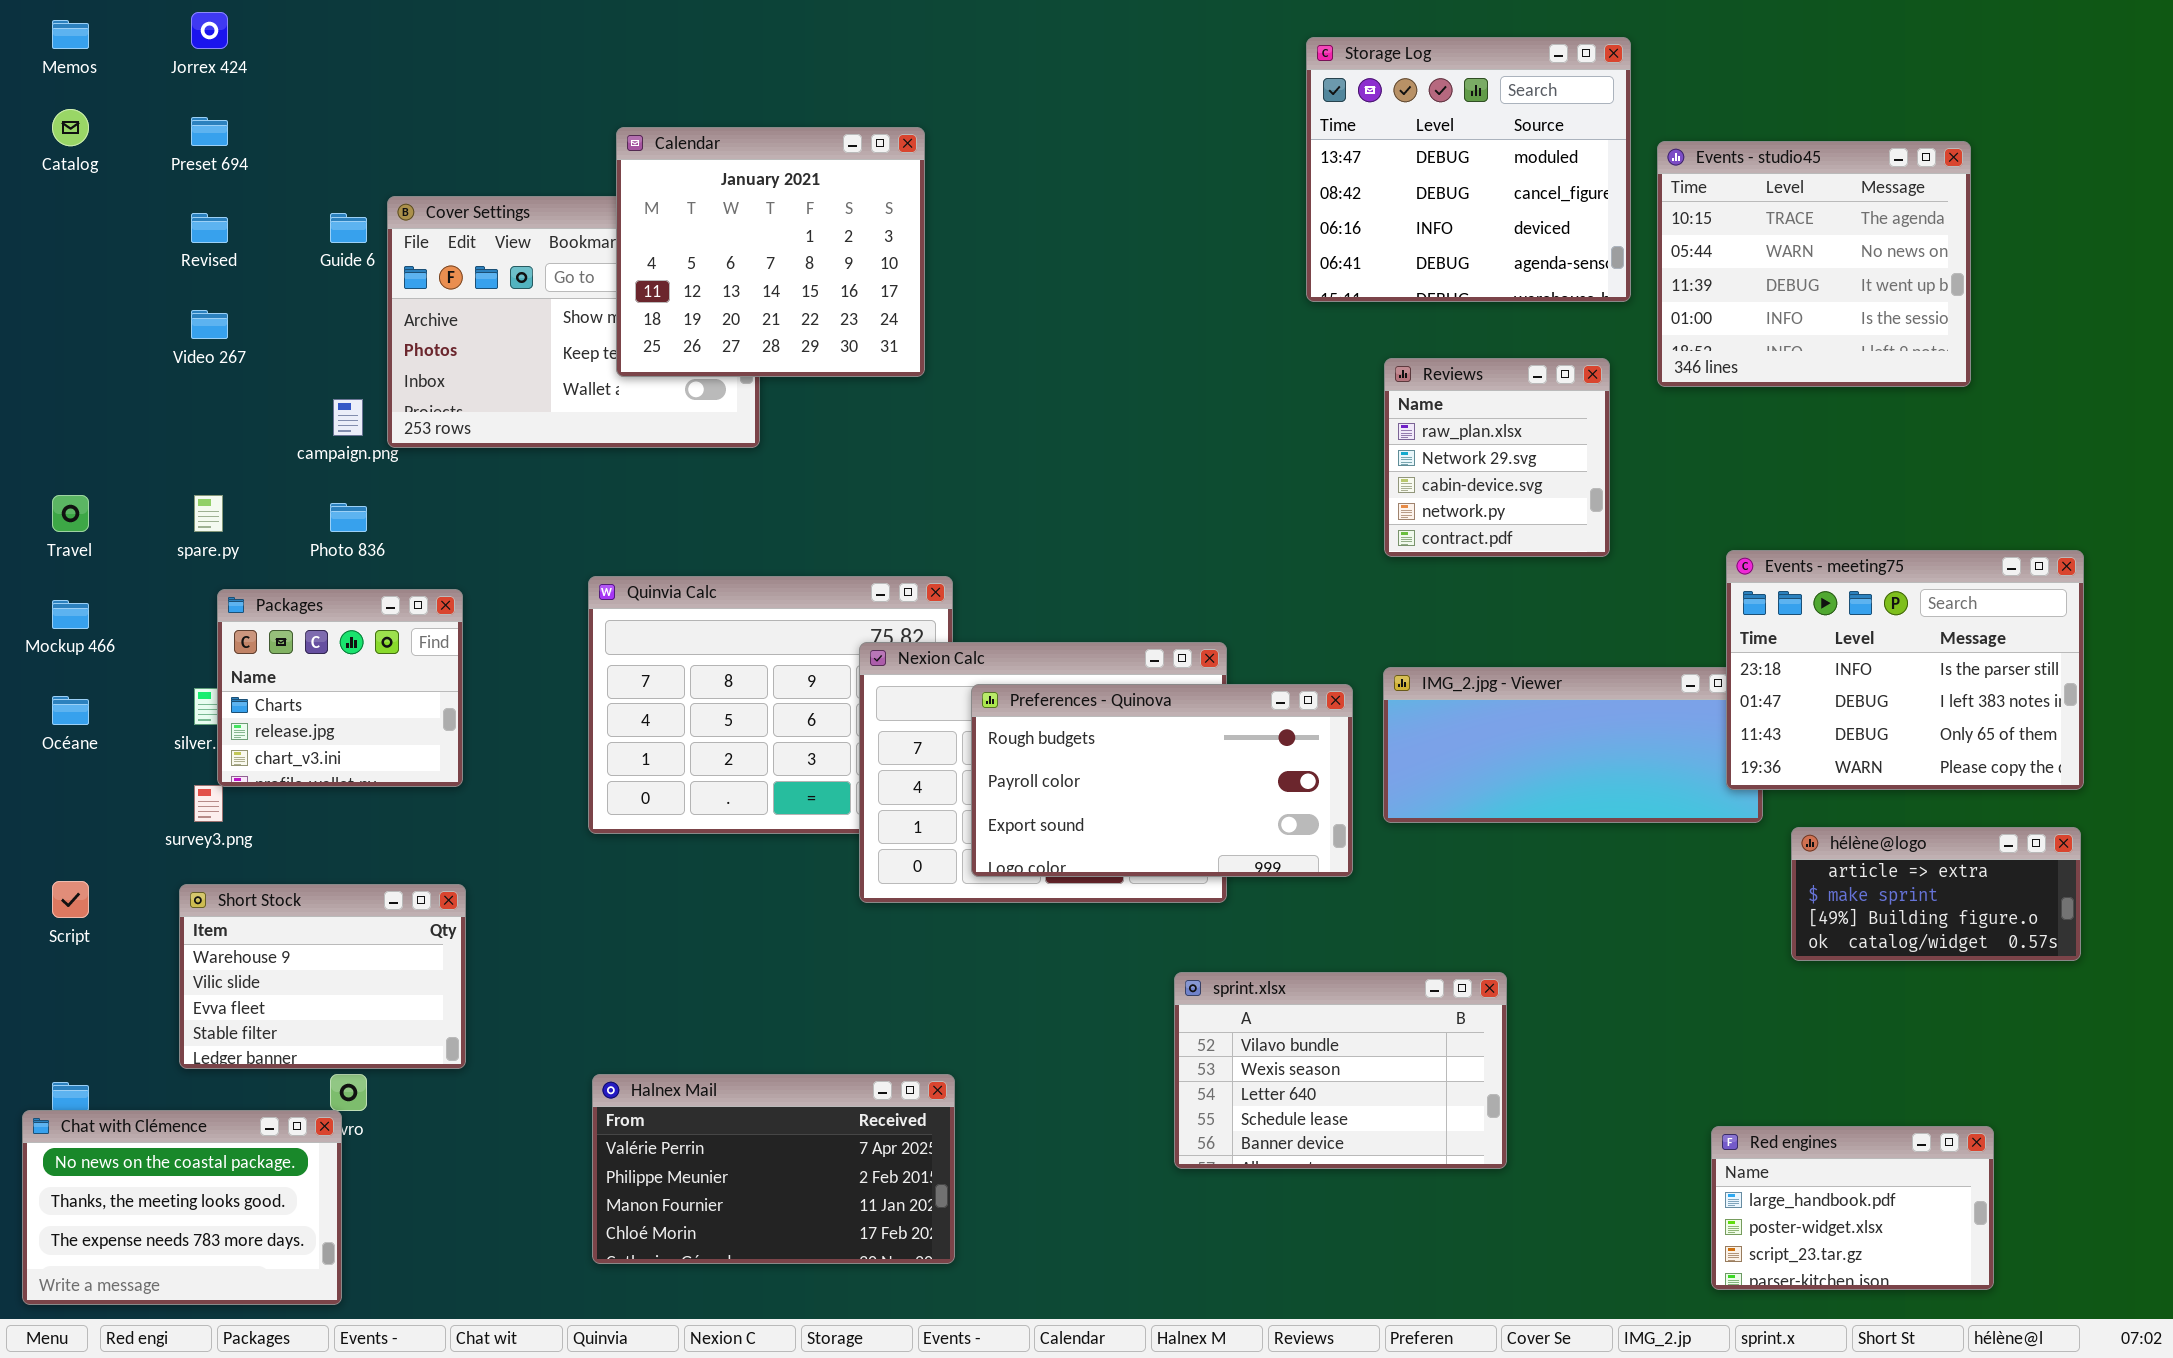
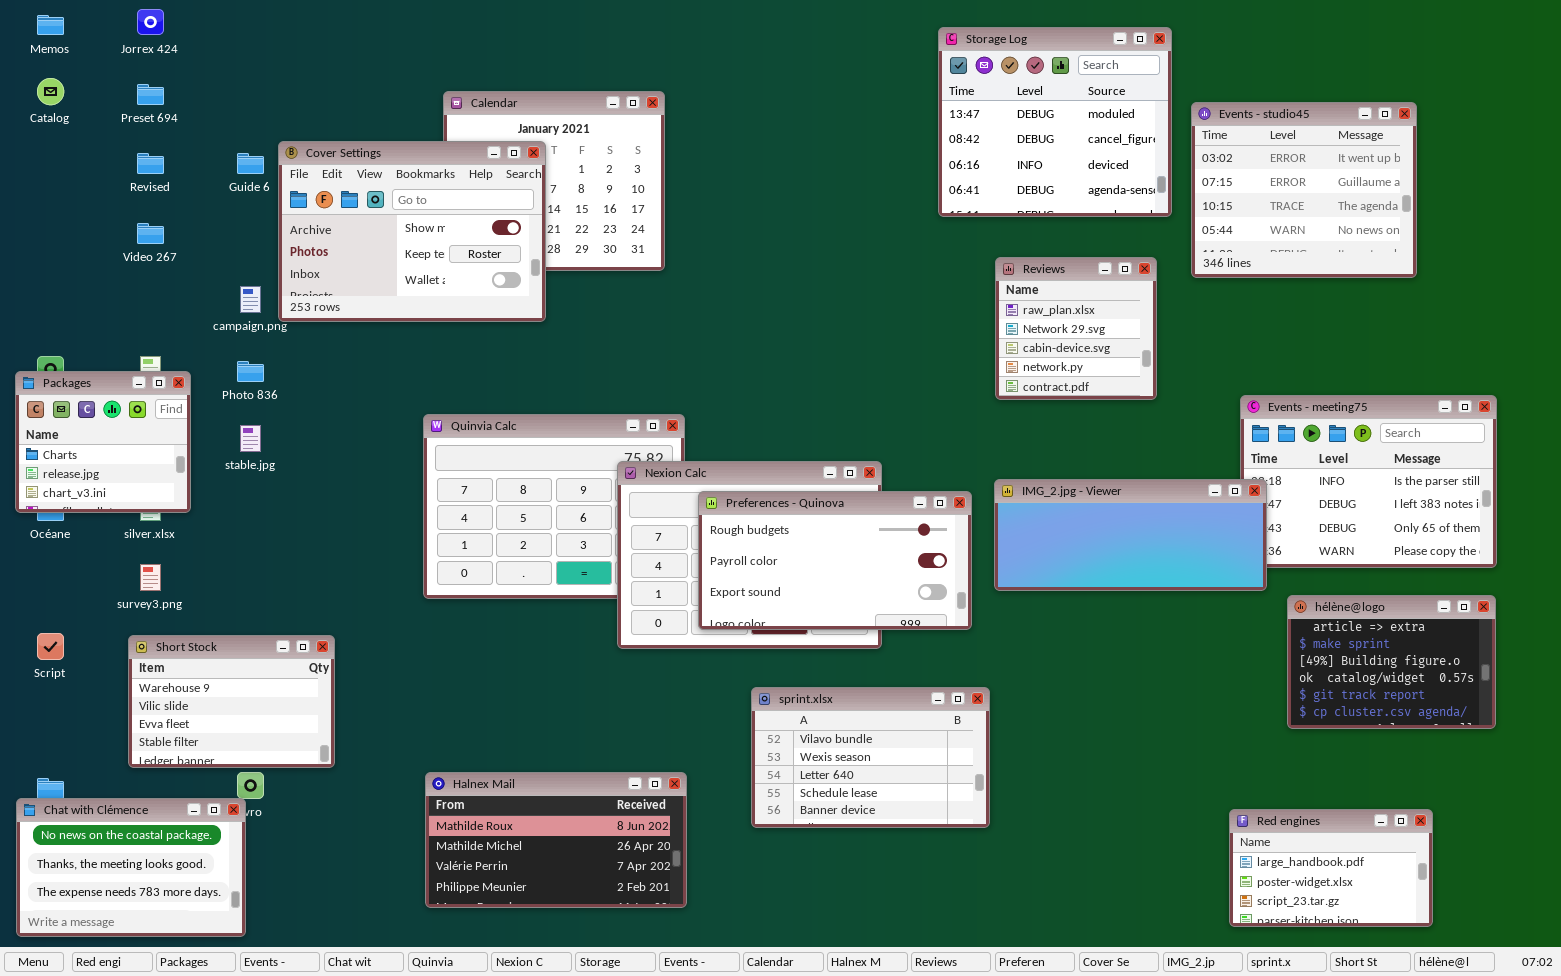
Events - studio45: [1657,141,1971,387] -> [1191,102,1417,278], scrolled up 2 rows
Cover Settings: [387,196,760,448] -> [278,141,546,322], raised
Packages: [217,589,463,787] -> [15,371,191,513], moved
IMG_2.jpg - Viewer: [1383,667,1763,823] -> [994,479,1267,591], raised
hélène@logo: [1791,827,2081,961] -> [1287,595,1496,729], resized
sprint.xlsx: [1174,972,1507,1169] -> [751,687,990,828], moved
Halnex Mail: [592,1074,955,1264] -> [425,772,687,908], scrolled up 2 rows

